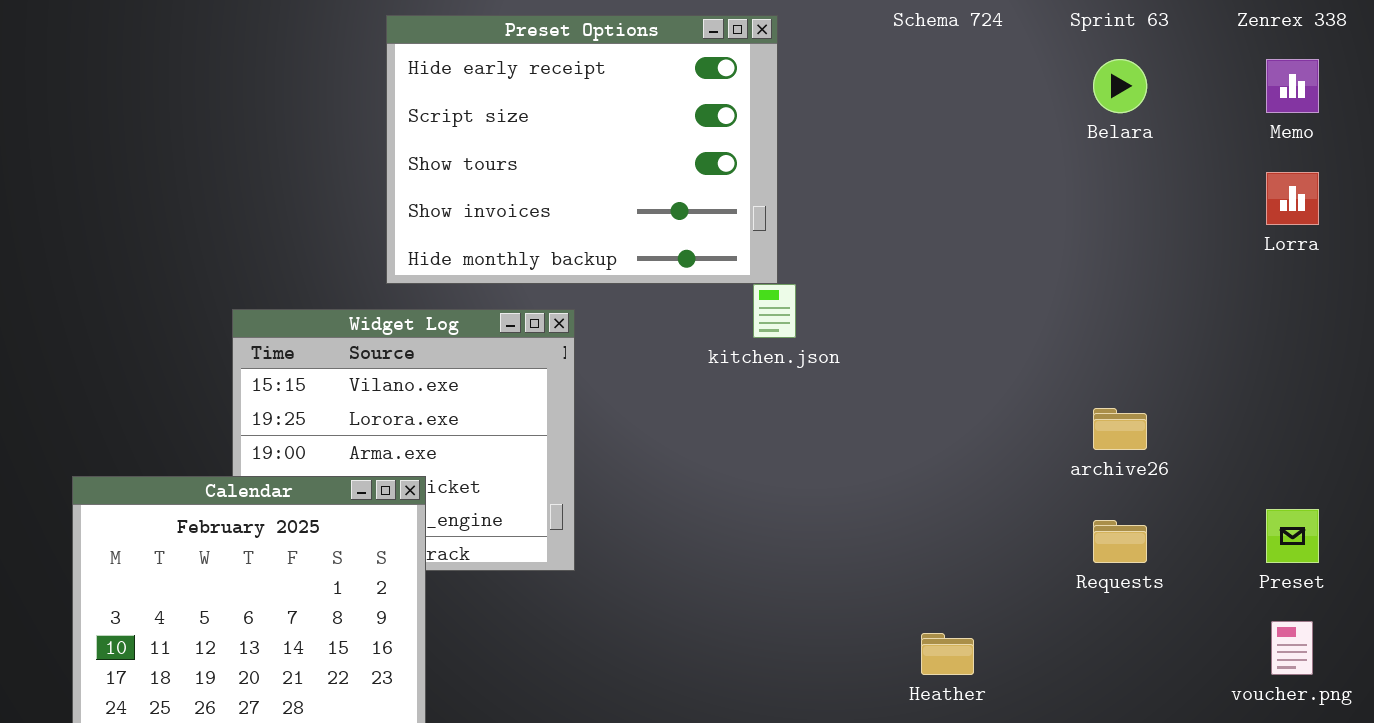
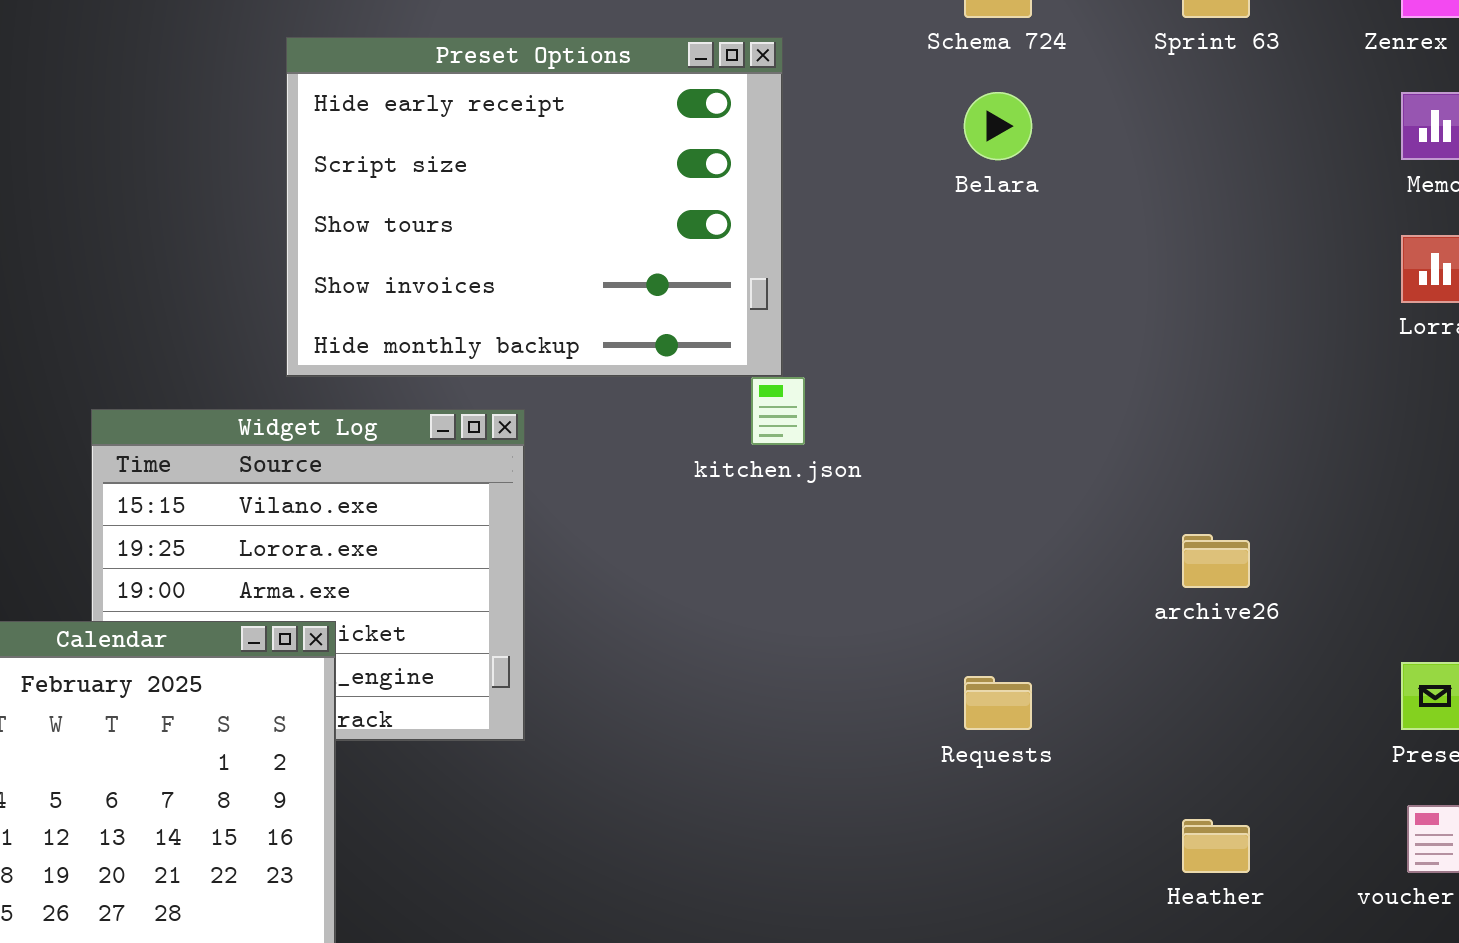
Belara: [1093,59,1147,113] -> [964,92,1032,160], moved
Requests: [1093,520,1147,563] -> [964,676,1032,730], moved
Heather: [921,633,974,675] -> [1182,819,1250,873], moved

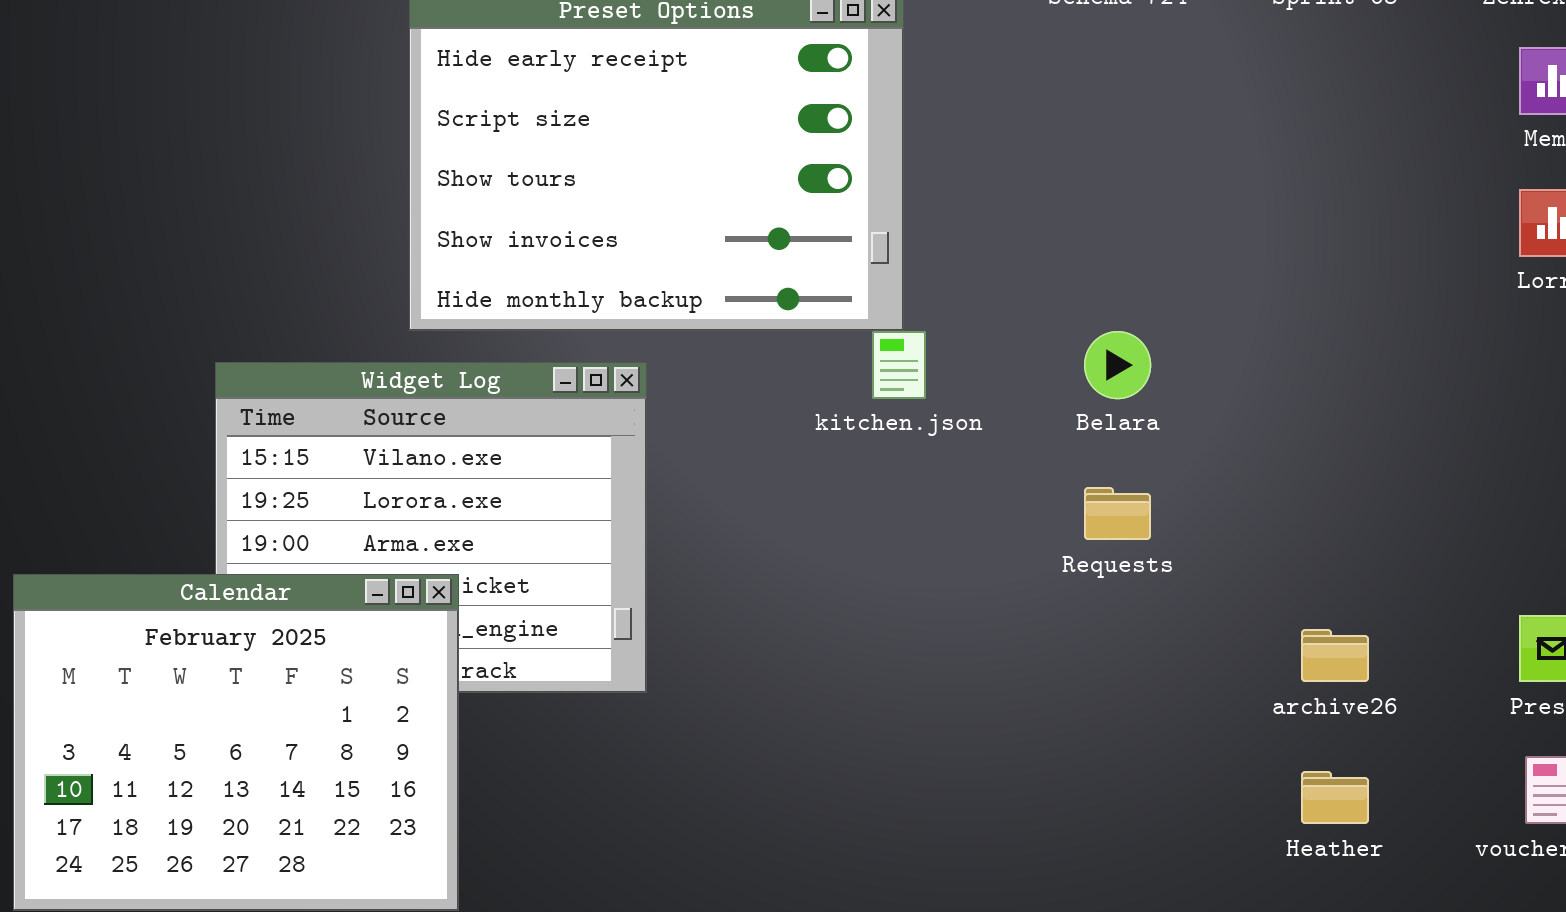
Belara: [964,92,1032,160] -> [1084,331,1151,399], moved
archive26: [1182,534,1250,588] -> [1301,629,1369,682], moved
Requests: [964,676,1032,730] -> [1084,487,1151,540], moved

